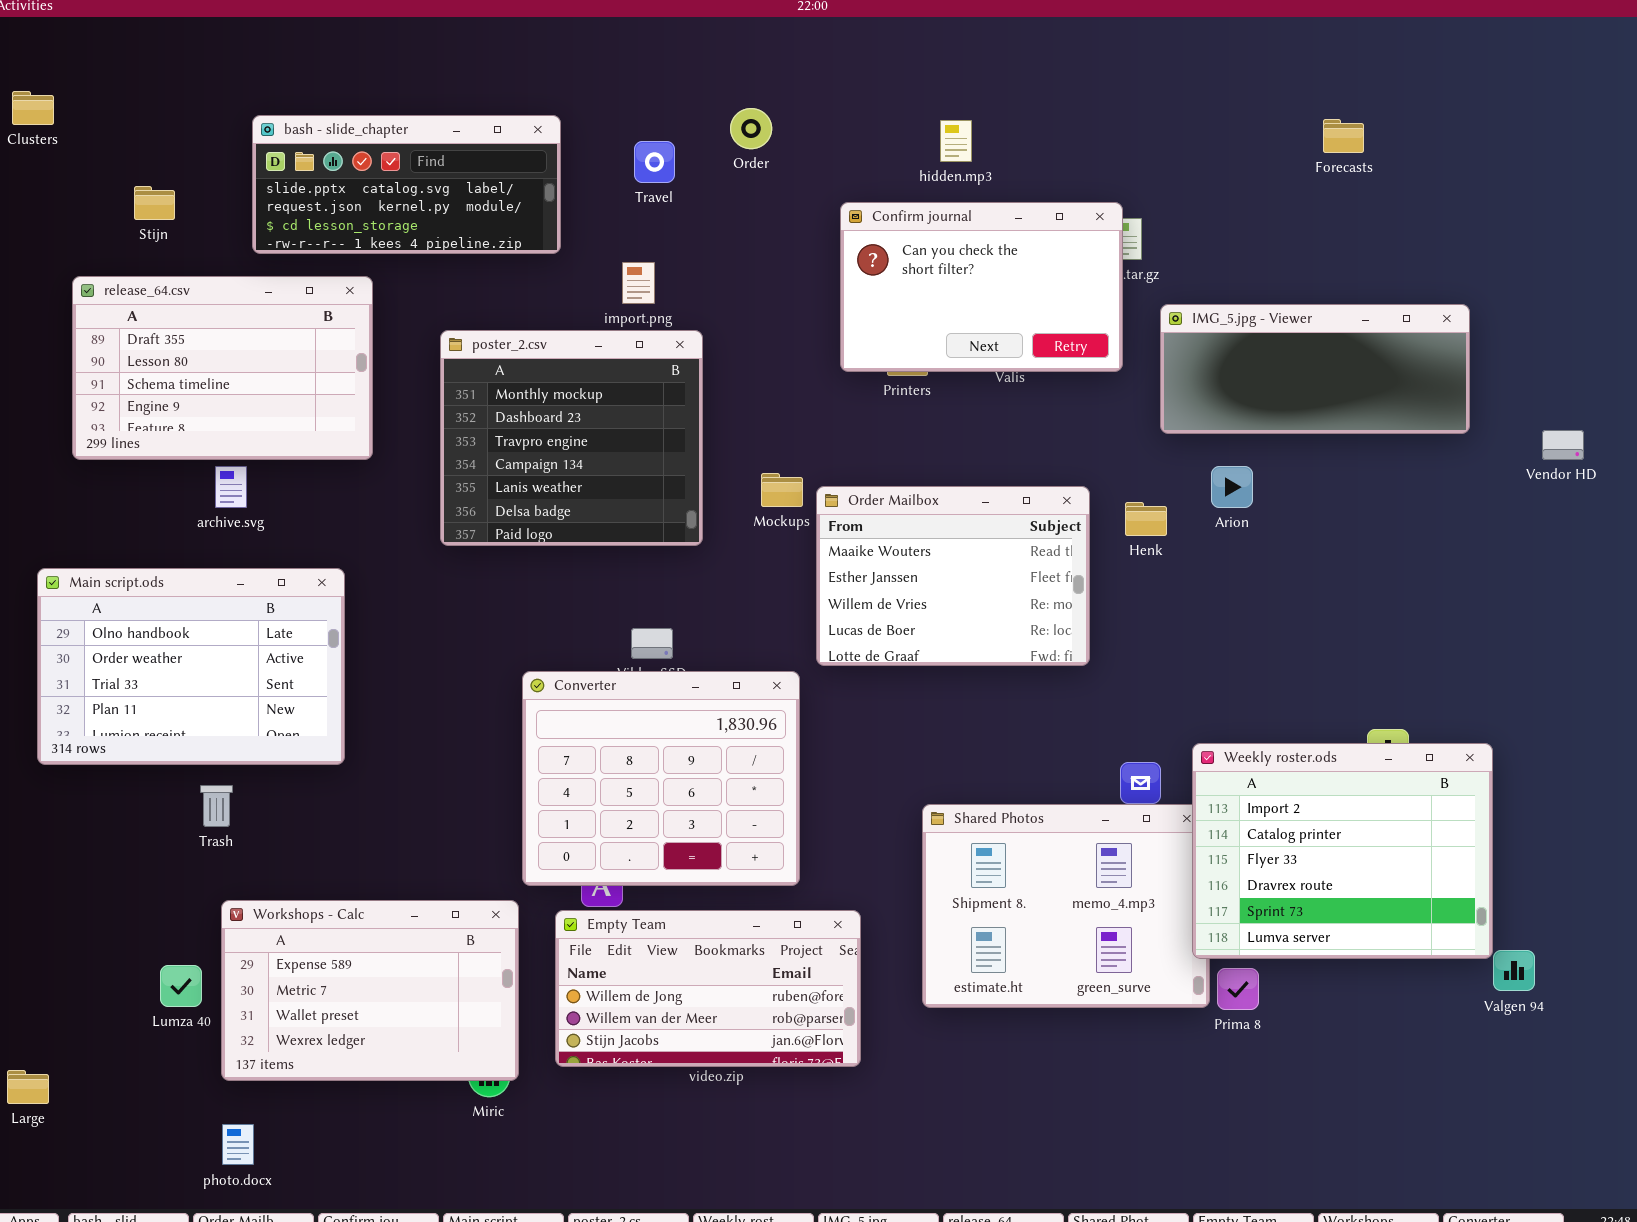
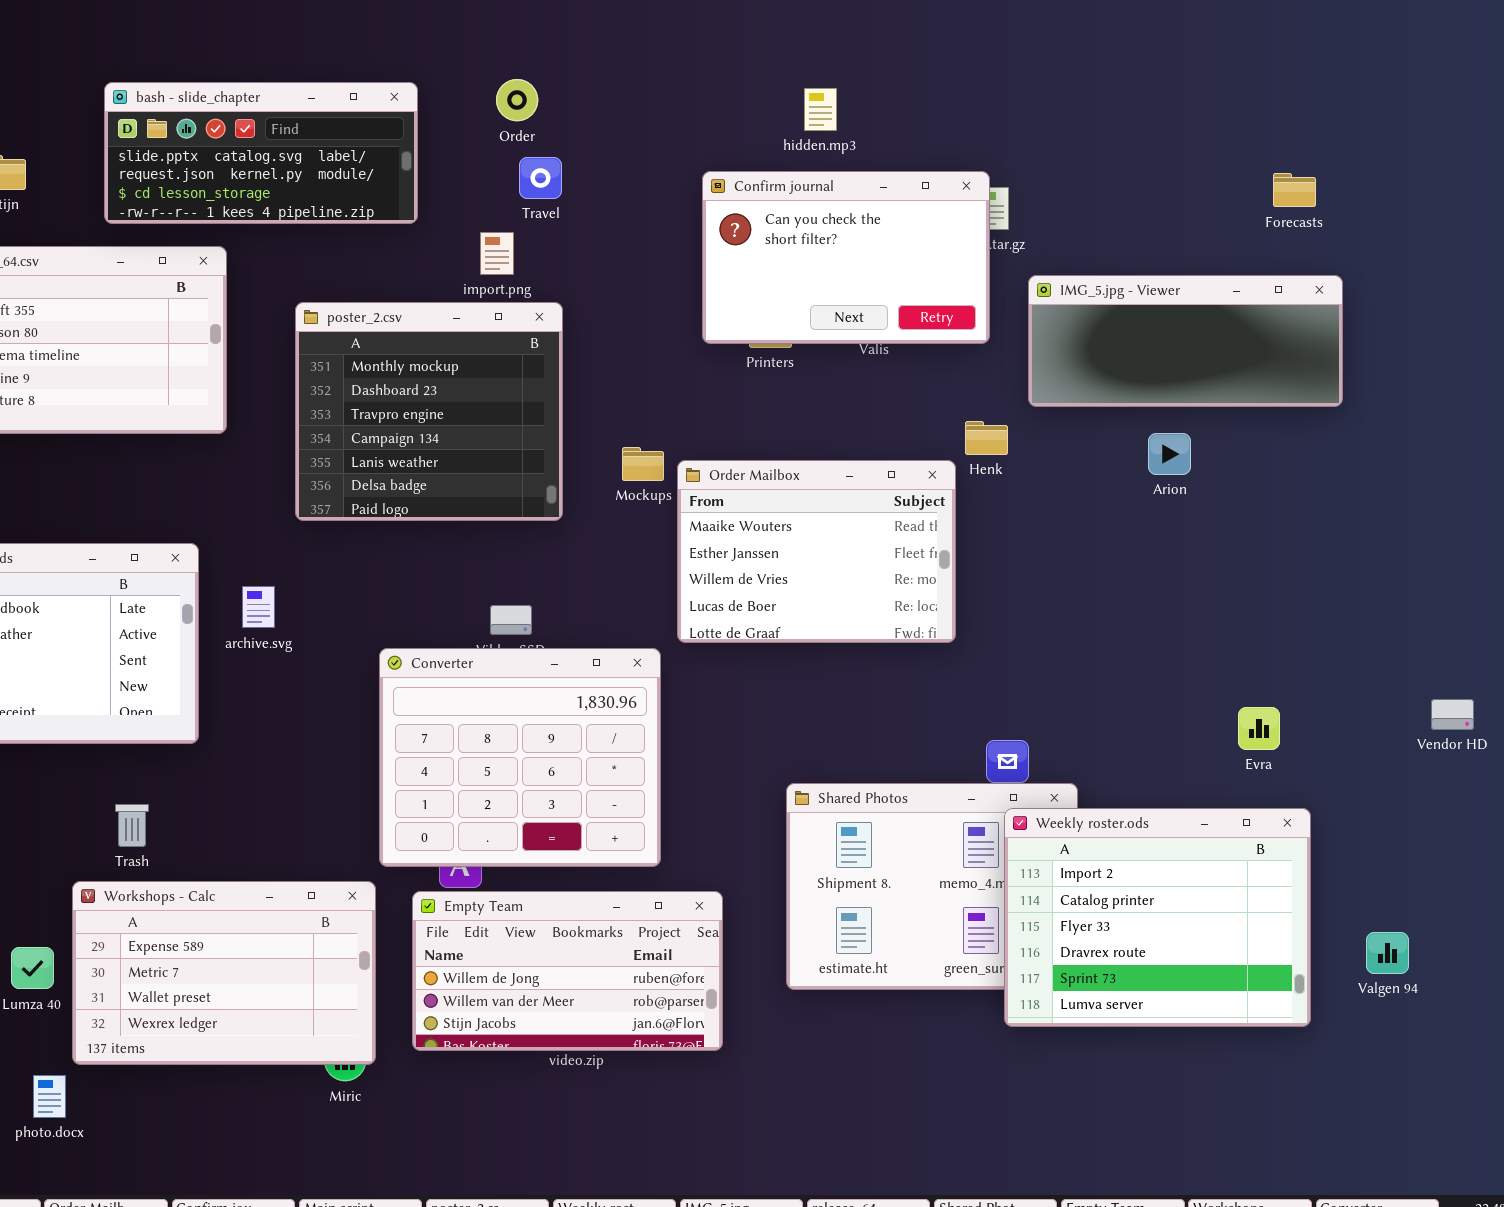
Order: [730,108,772,149] -> [496,79,538,121], moved
Forecasts: [1323,119,1364,153] -> [1273,173,1316,207], moved
Travel: [634,141,675,183] -> [519,157,562,199], moved
Vendor HD: [1542,430,1584,460] -> [1431,699,1474,730], moved
archive.svg: [215,466,247,508] -> [242,586,275,628], moved
Arion: [1211,466,1253,508] -> [1148,433,1191,475], moved
Henk: [1125,502,1167,536] -> [965,421,1008,455], moved
Weekly roster.ods: [1192,743,1493,959] -> [1004,808,1311,1027], moved
Trash: [200,785,233,827] -> [115,804,149,847], moved
photo.docx: [222,1124,254,1165] -> [33,1075,66,1118], moved

